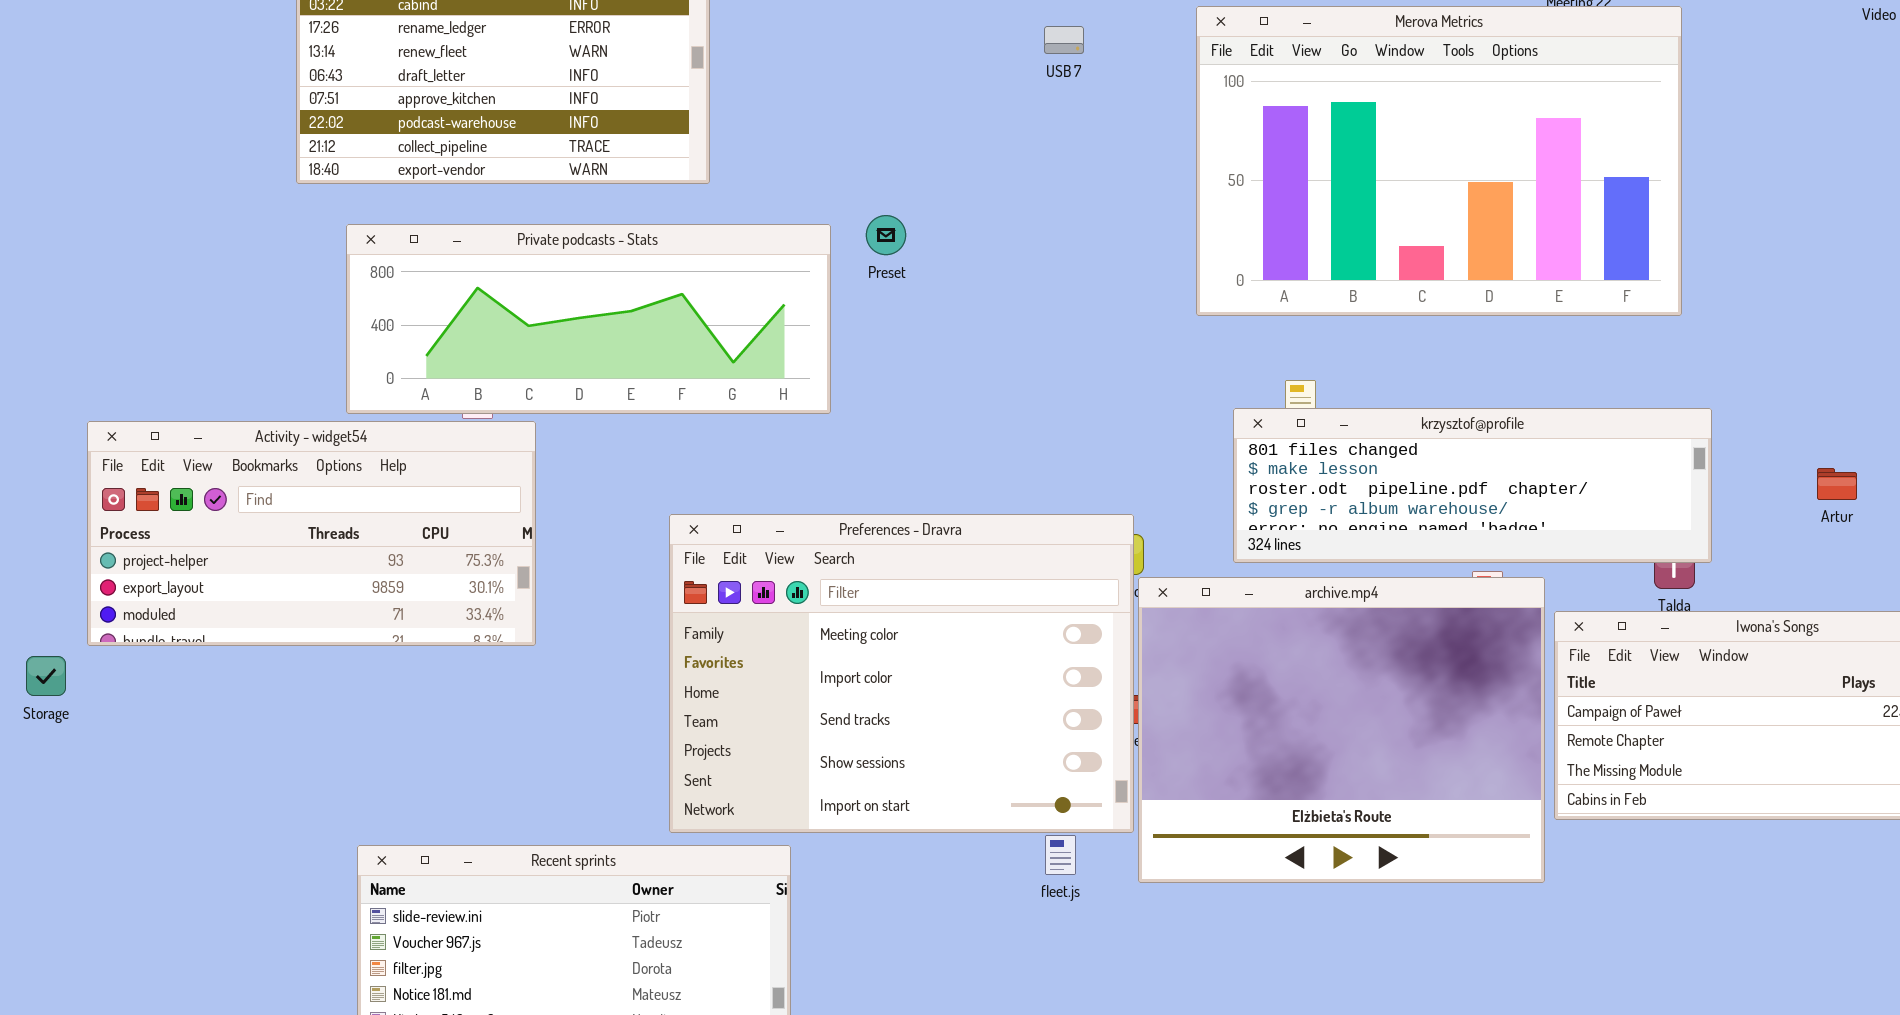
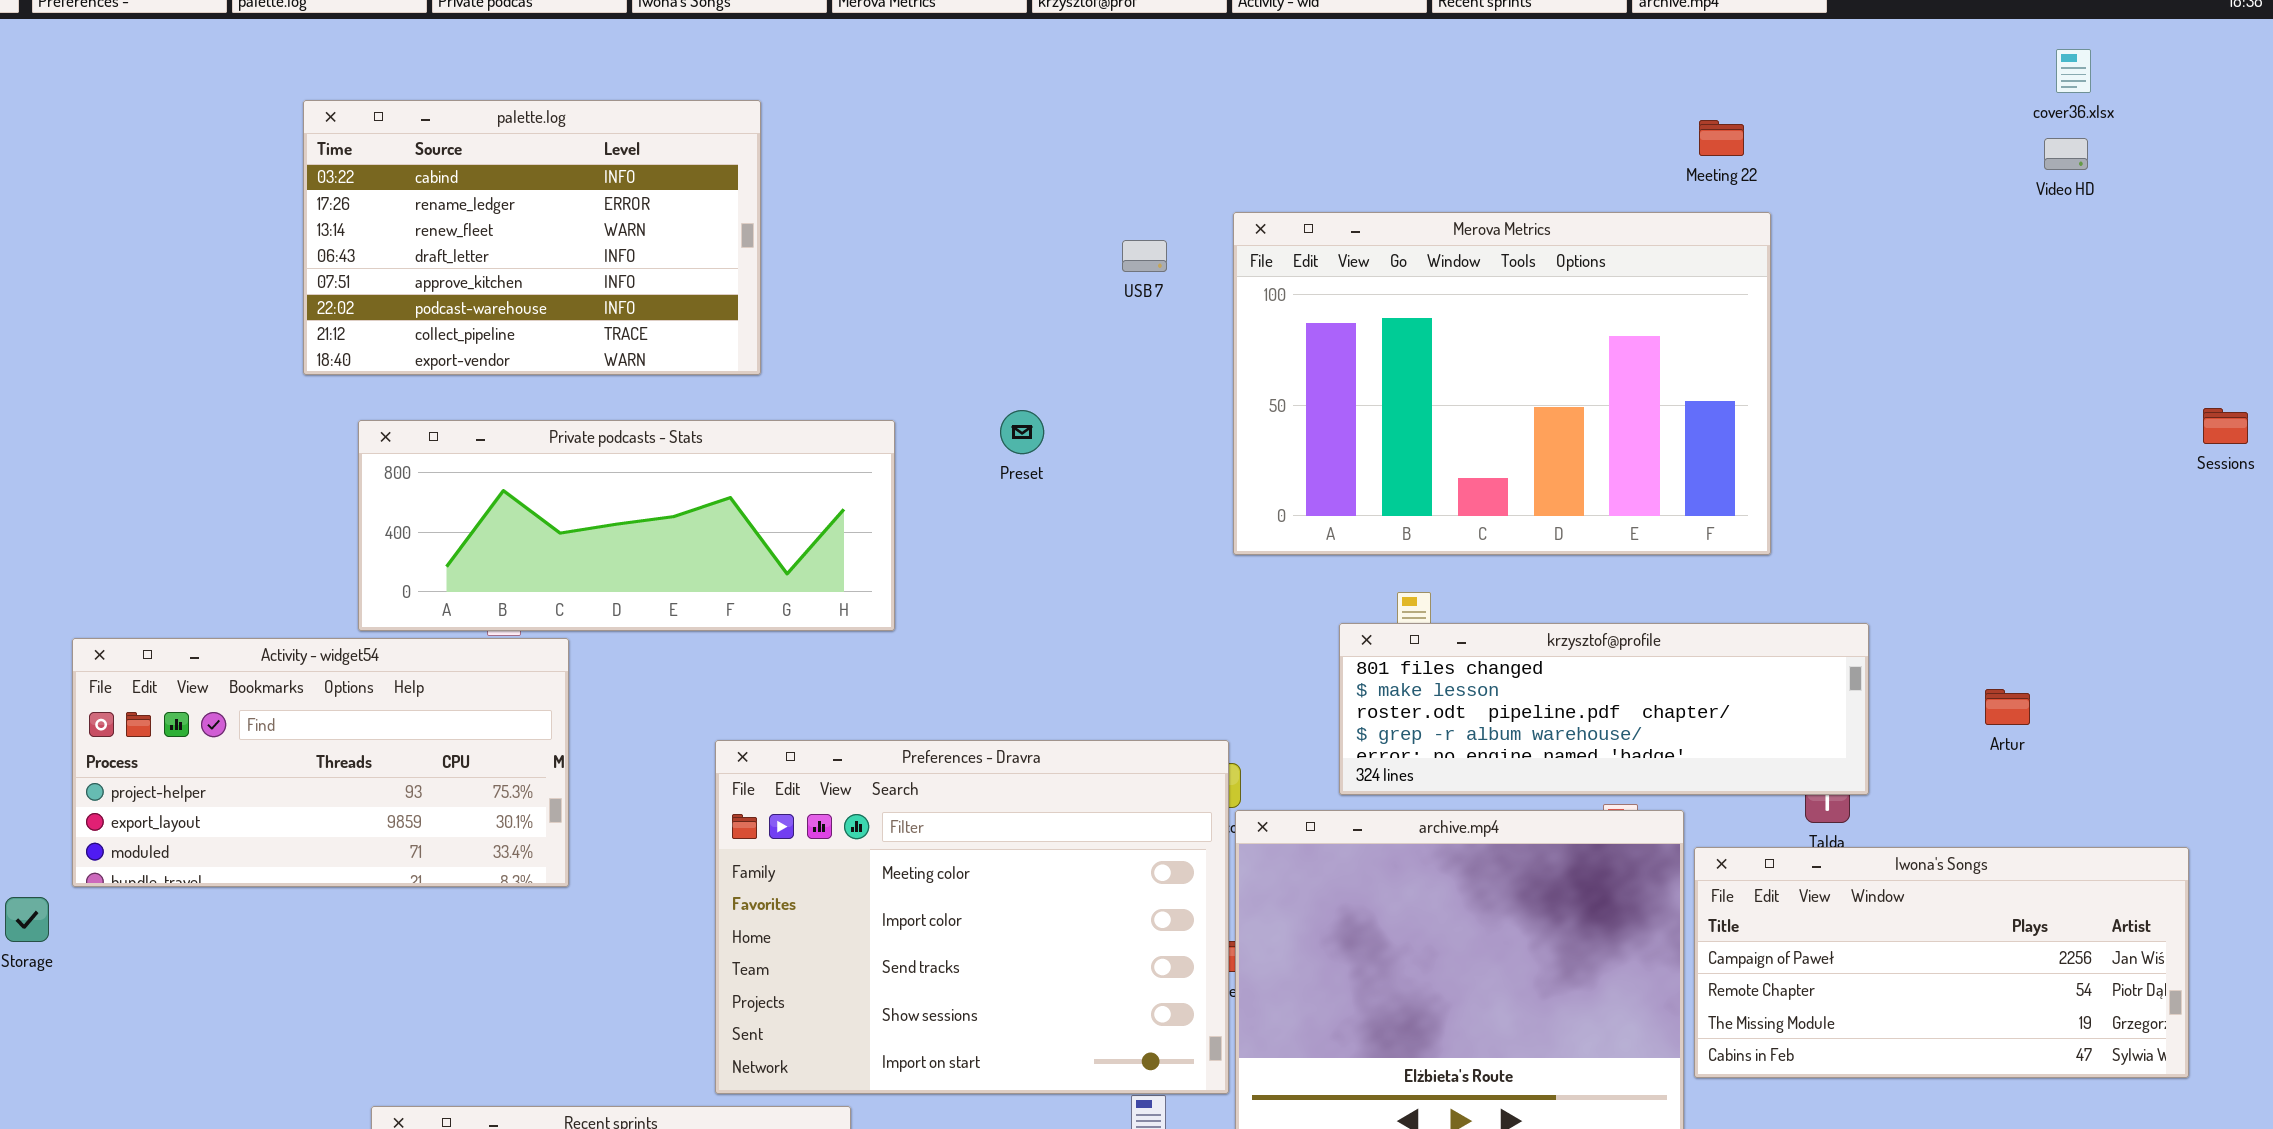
Merova Metrics: [1196,6,1682,316] -> [1233,212,1771,555], moved
USB 7: [1044,26,1084,54] -> [1122,240,1167,272], moved
Preset: [866,215,906,255] -> [1000,410,1044,454], moved

